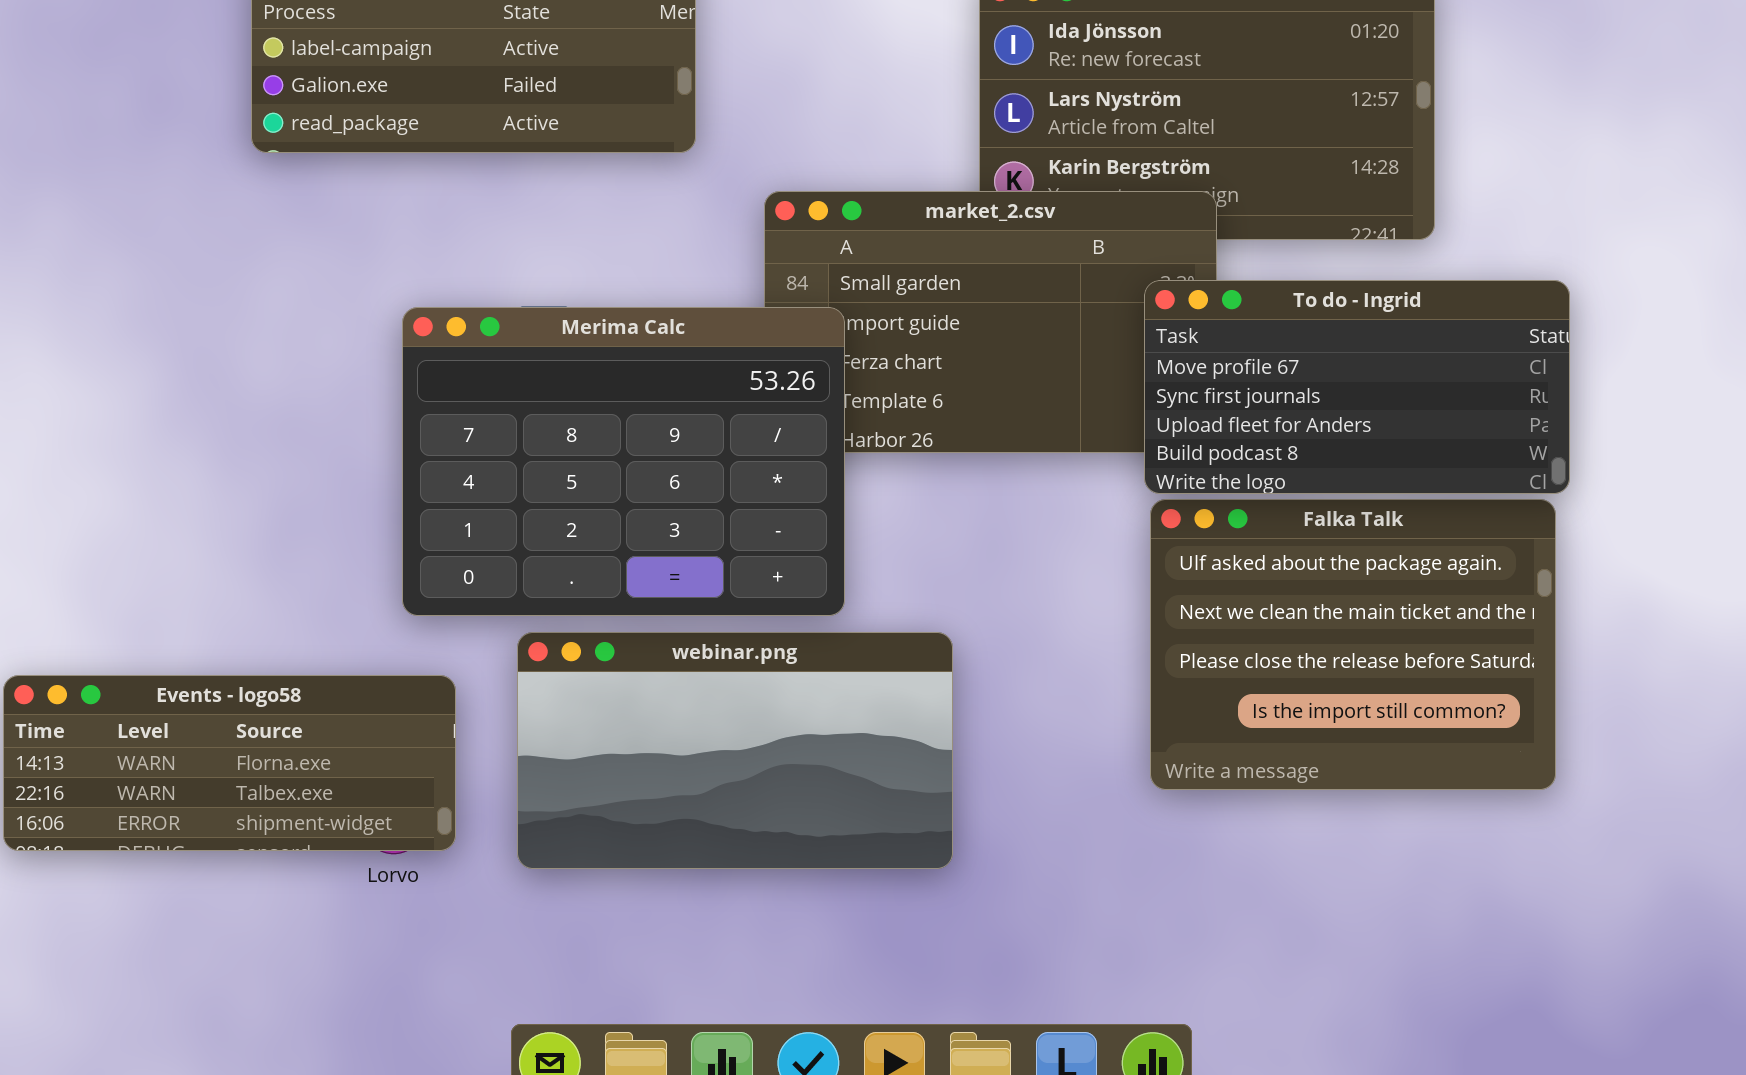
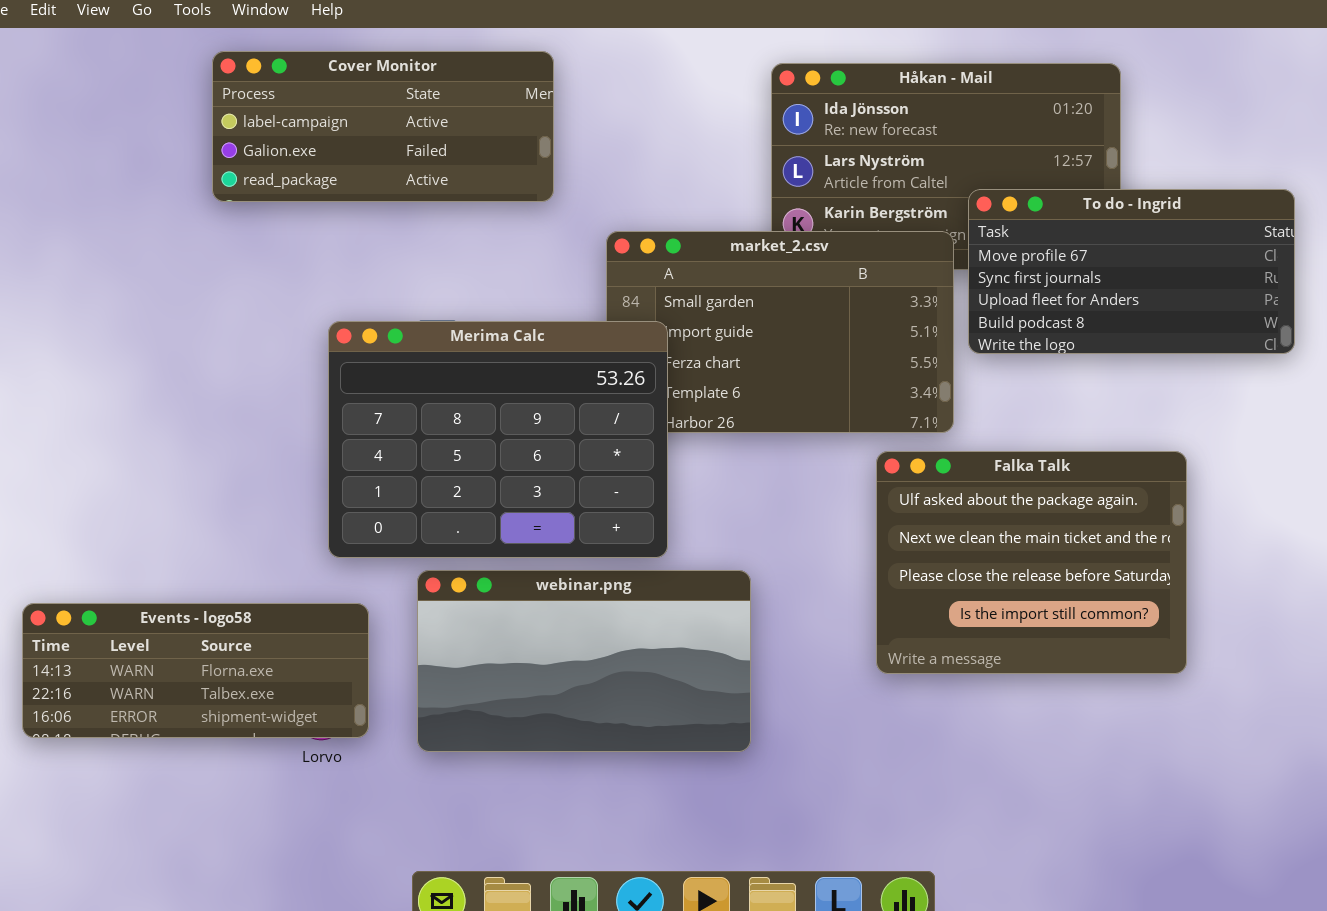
To do - Ingrid: [1144,280,1570,494] -> [968,189,1295,354], moved
Falka Talk: [1150,499,1556,790] -> [876,451,1187,674], moved

